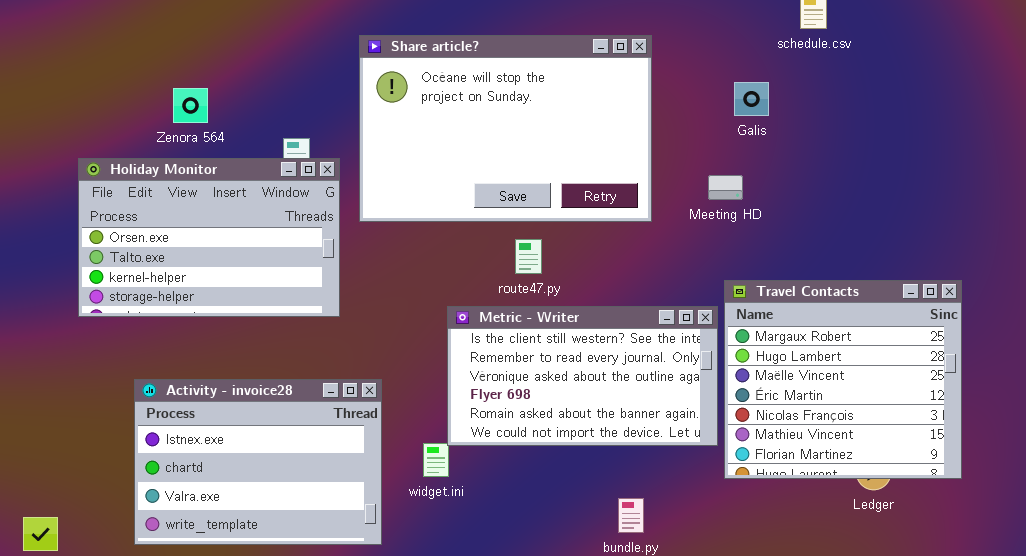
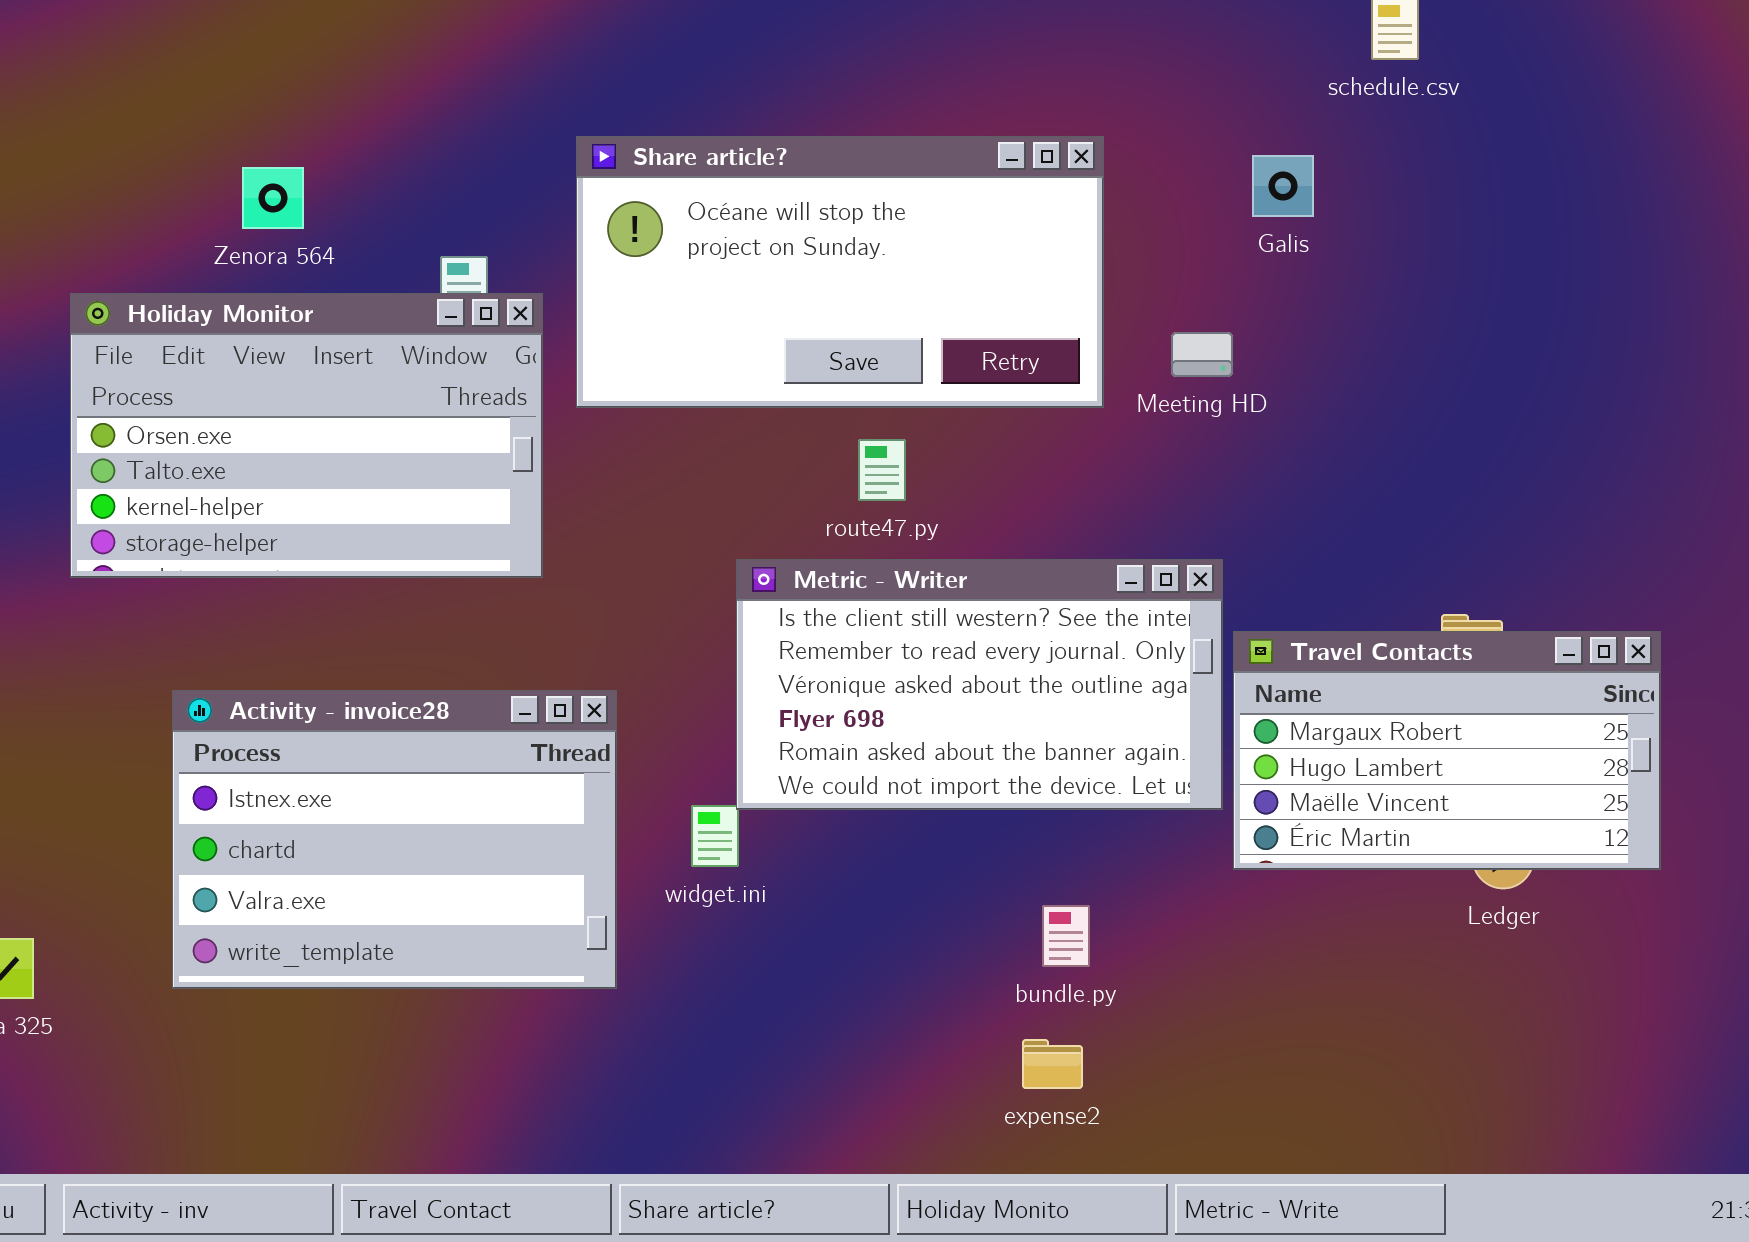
Share article?: [359,35,652,222] -> [576,136,1104,408], resized
Meeting HD: [708,175,743,200] -> [1171,332,1233,377], moved
Travel Contacts: [724,280,962,479] -> [1233,631,1661,870], resized

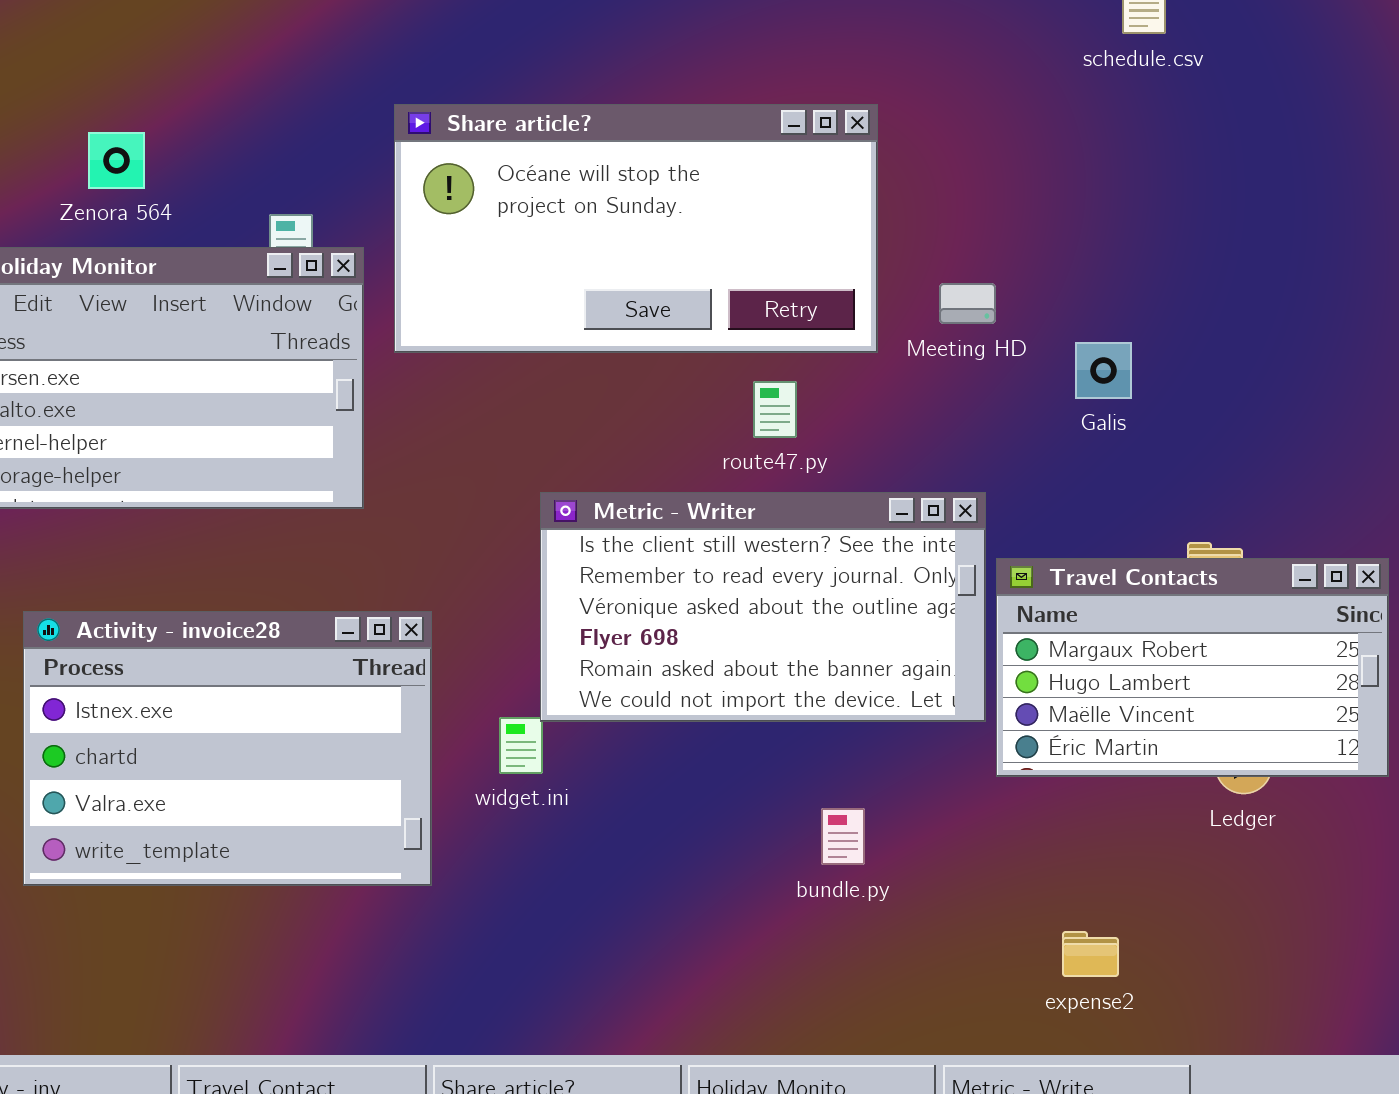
Galis: [1252,155,1314,217] -> [1075,342,1132,399], moved
route47.py: [858,439,906,501] -> [753,381,797,438], moved
expense2: [1022,1039,1083,1089] -> [1062,931,1119,977], moved

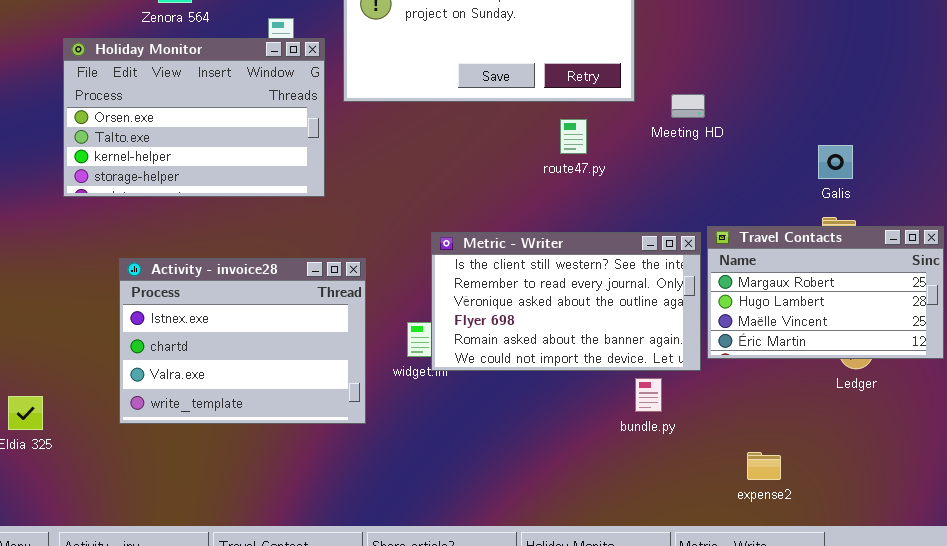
Meeting HD: [939,283,996,324] -> [671,94,705,118], moved
Galis: [1075,342,1132,399] -> [818,145,853,179], moved
Metric - Writer: [540,492,986,722] -> [431,232,701,371], moved
bundle.py: [821,808,865,865] -> [635,378,662,412], moved

